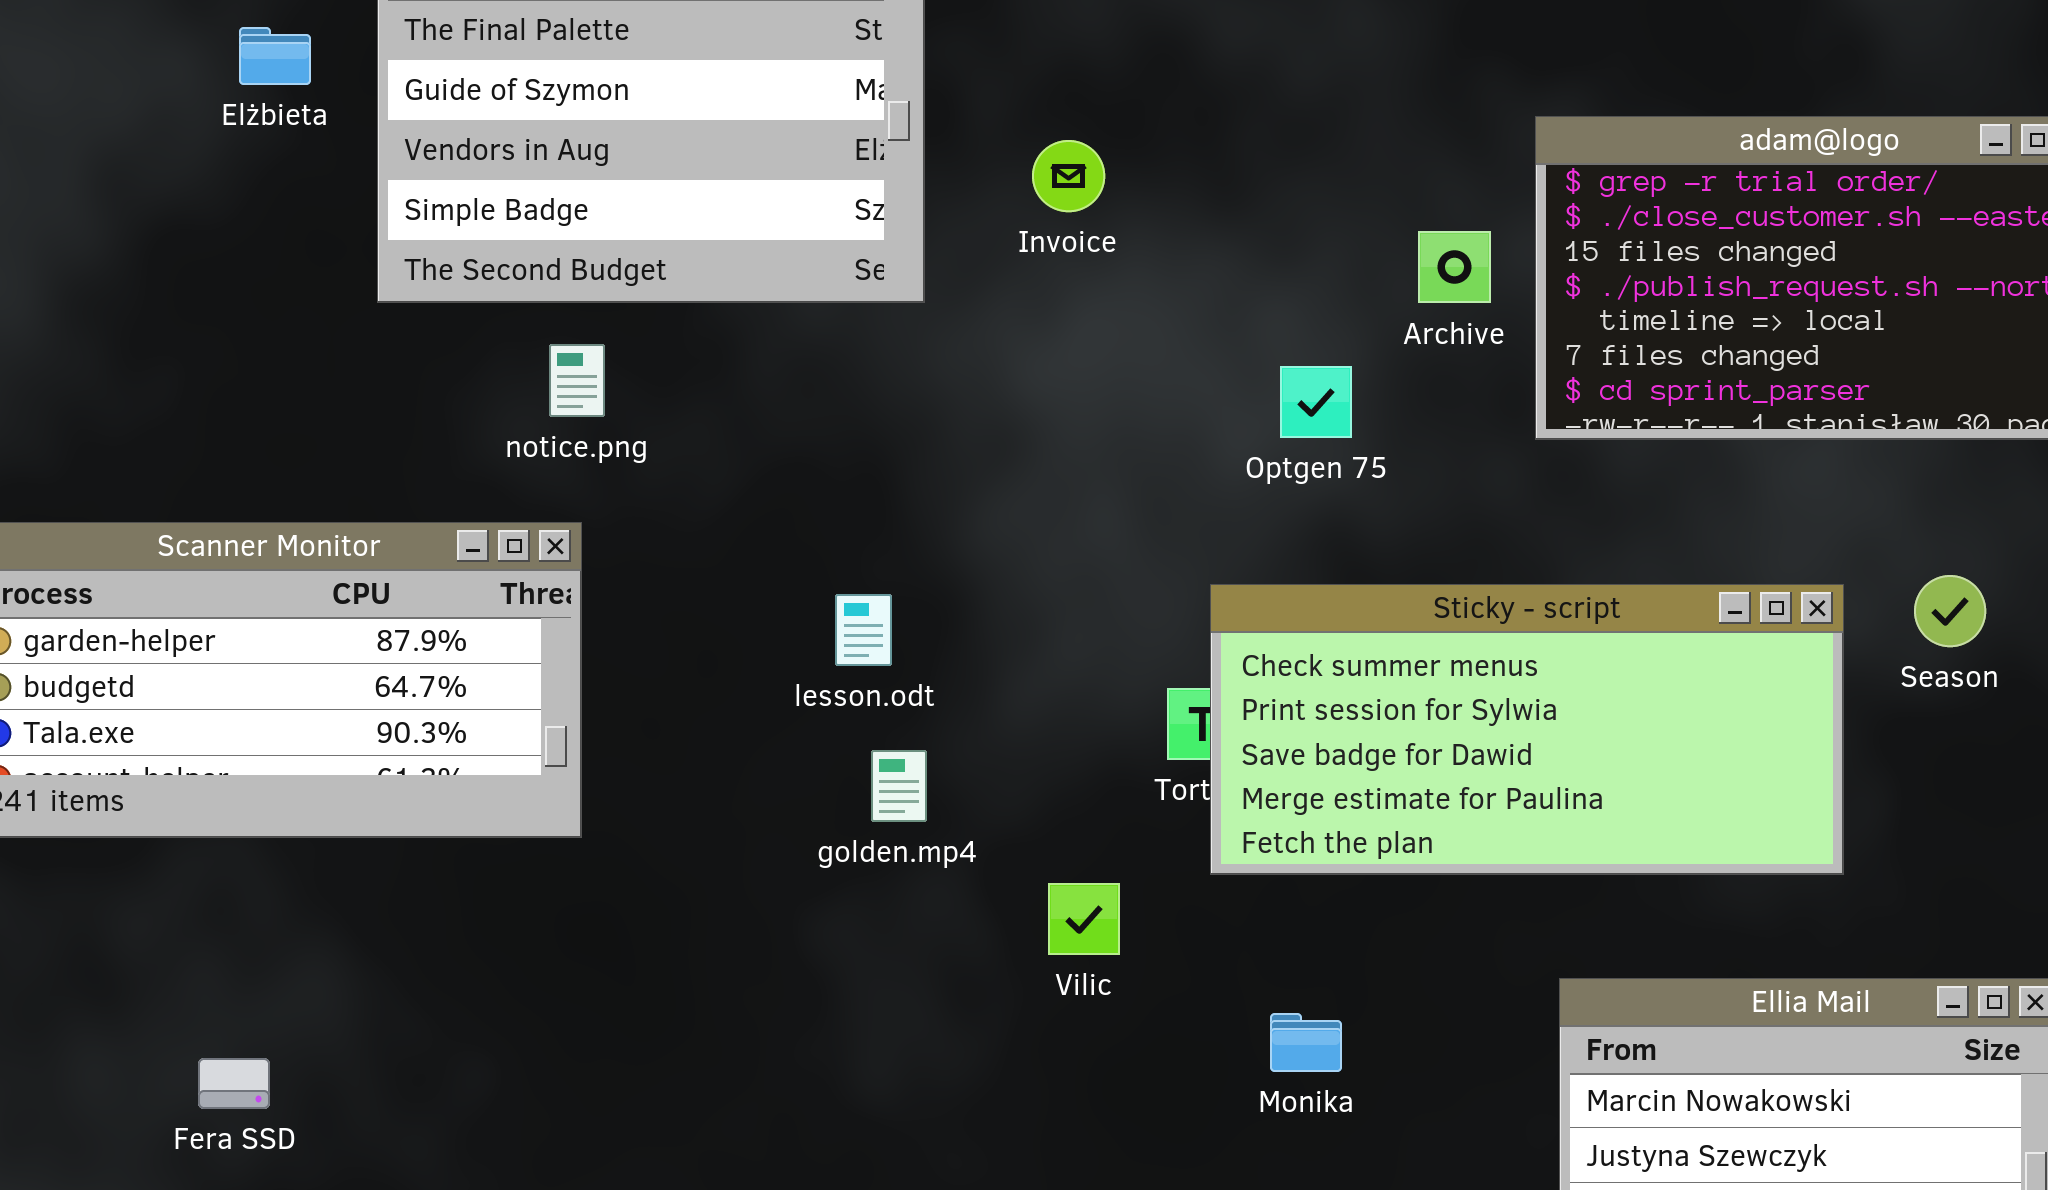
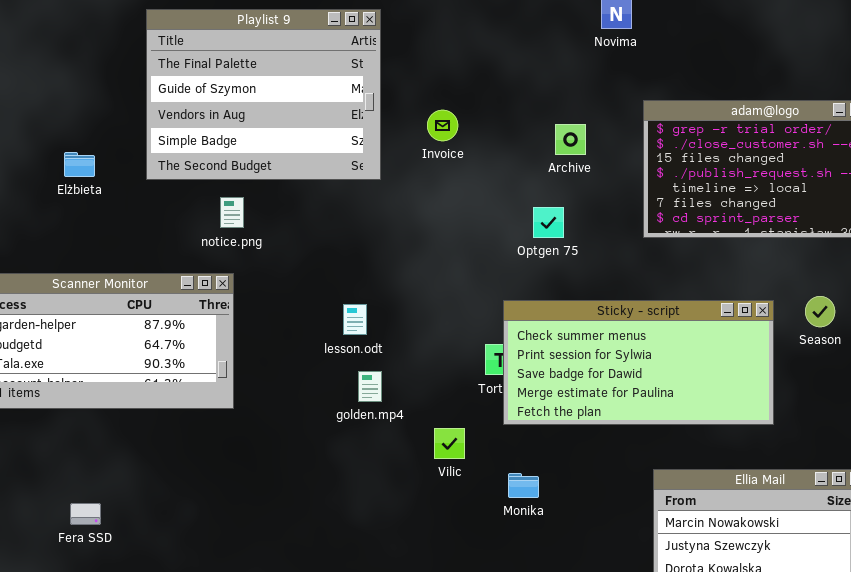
Elżbieta: [239,27,311,85] -> [64,152,95,177], moved
Archive: [1418,231,1491,303] -> [555,124,586,155], moved
Monika: [1270,1013,1342,1072] -> [508,473,539,498], moved

